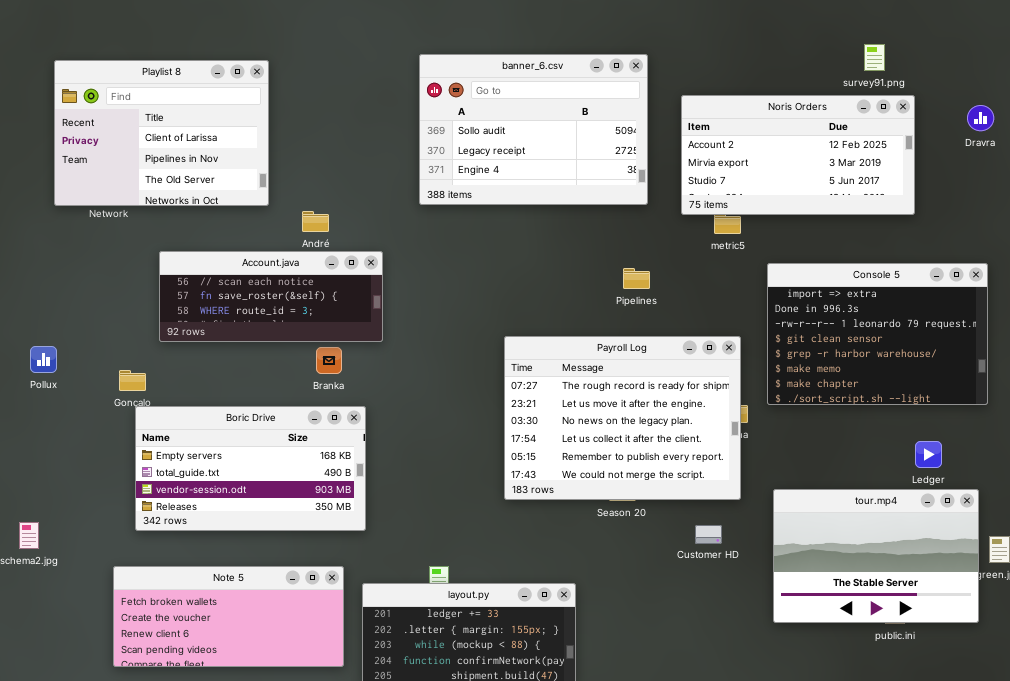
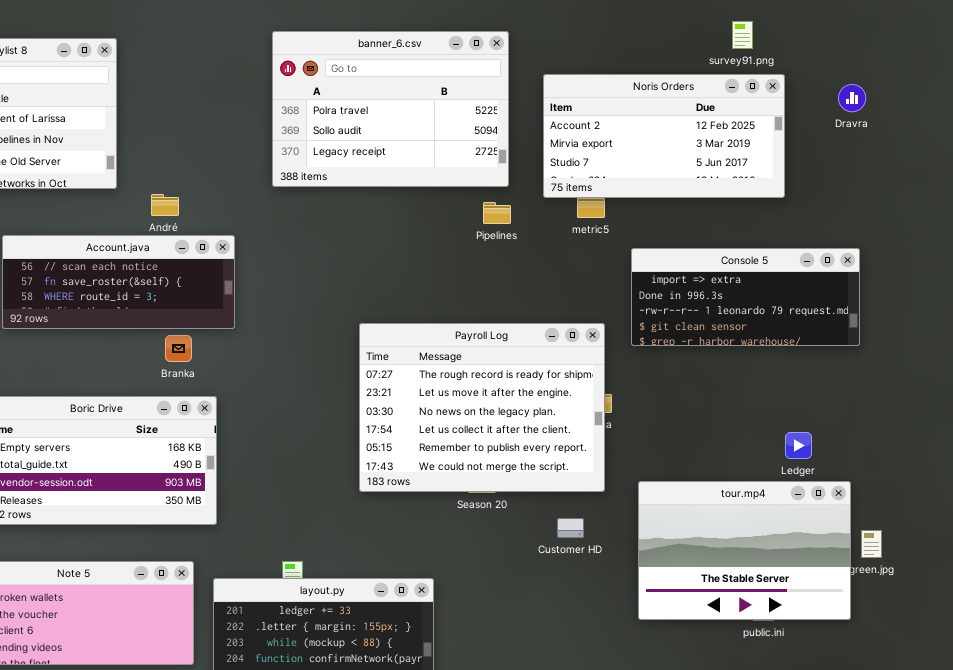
banner_6.csv: [419,54,648,205] -> [272,31,509,187], scrolled up 1 row
Console 5: [767,263,988,405] -> [631,248,860,346], resized
Pipelines: [623,268,650,289] -> [483,202,511,224], moved

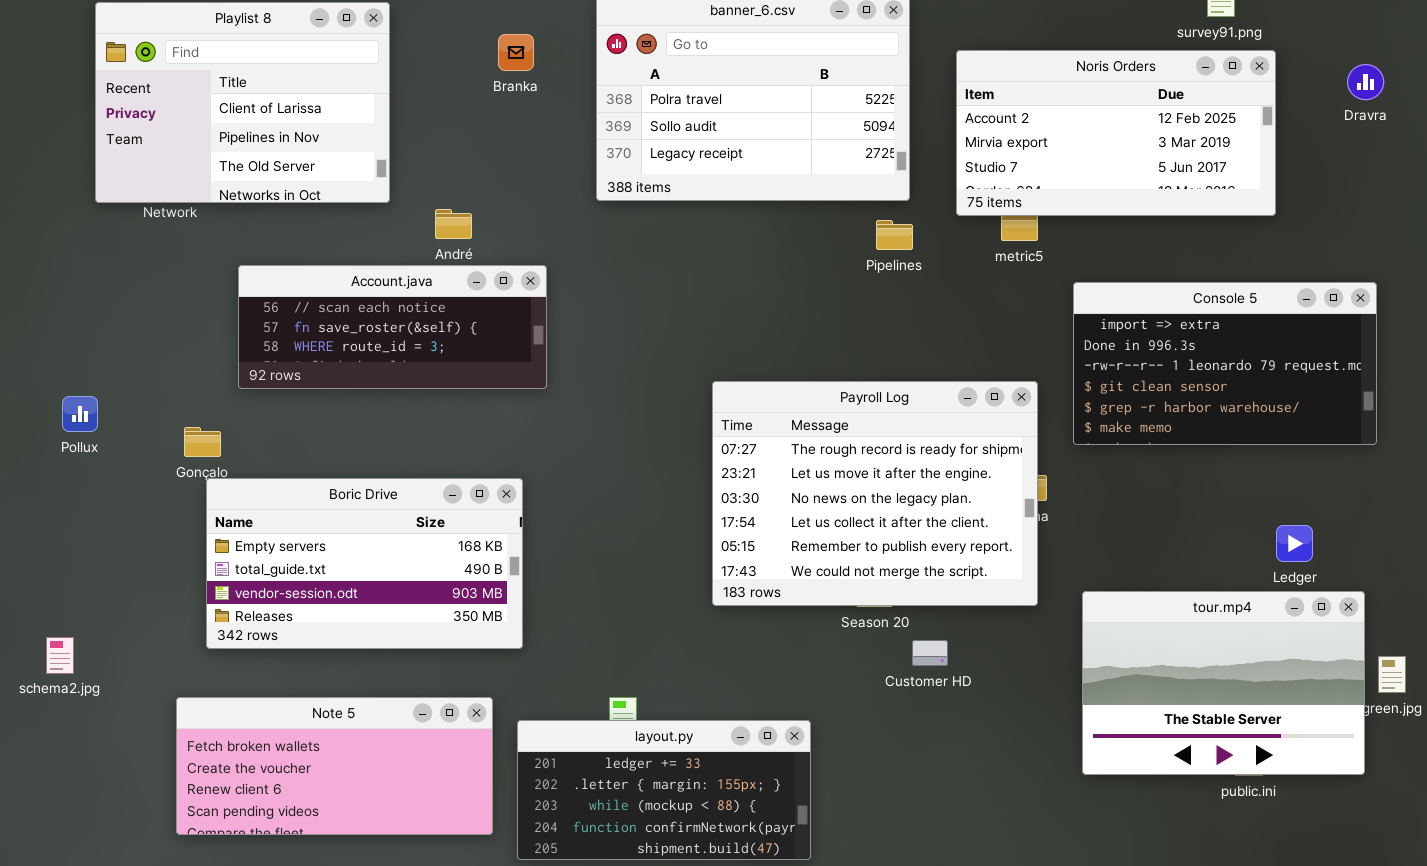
Console 5: [631,248,860,346] -> [1073,282,1377,445], resized
Branka: [165,335,192,362] -> [498,34,534,71], moved
Customer HD: [557,518,584,538] -> [912,640,948,666], moved

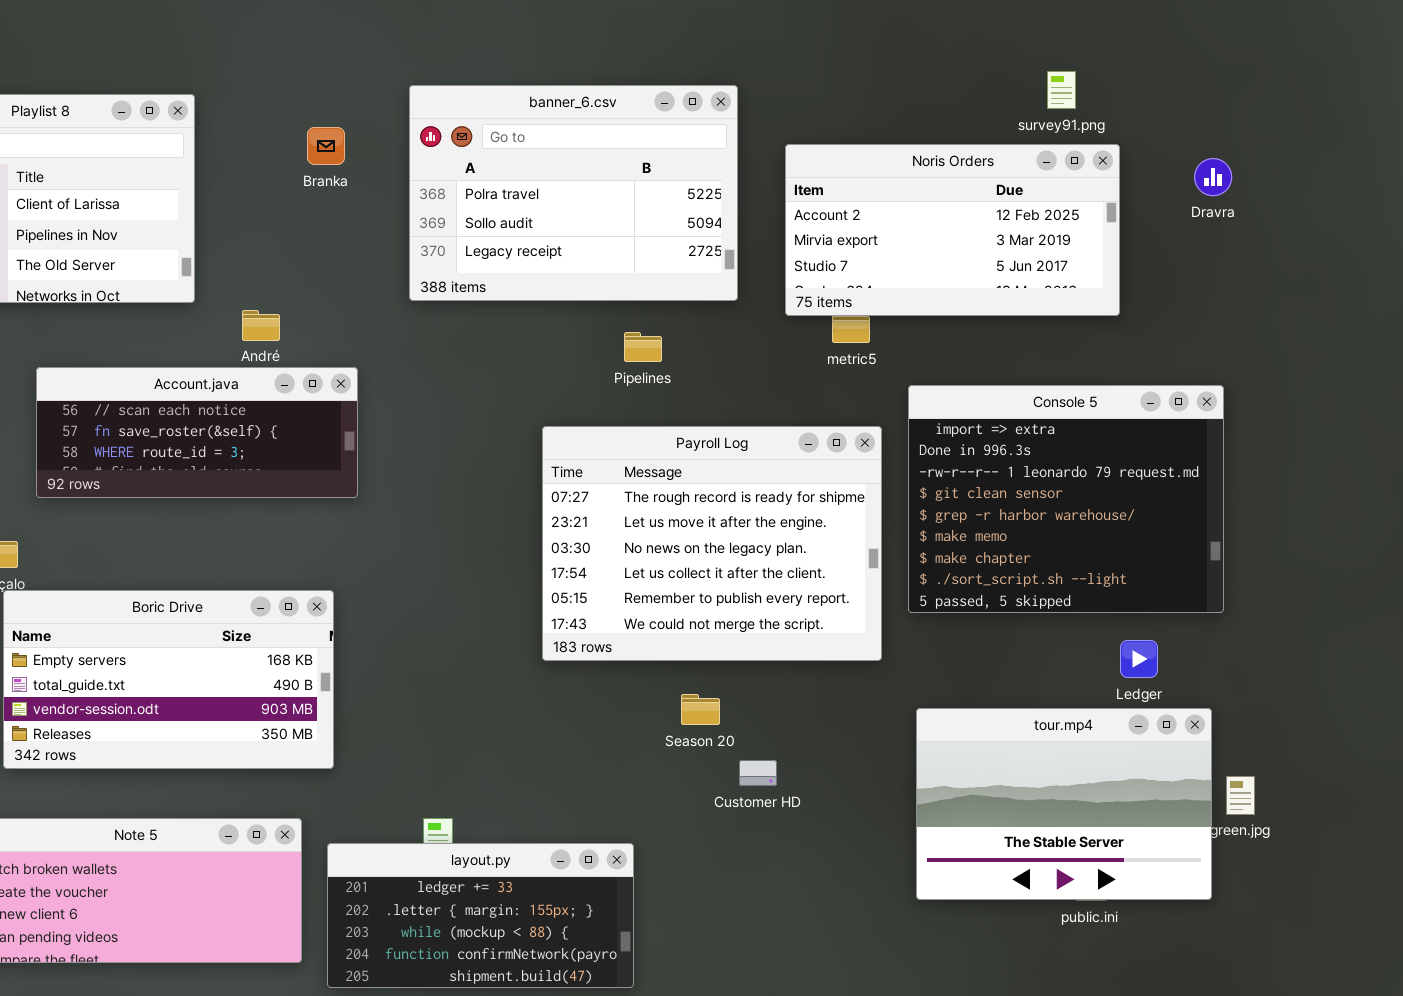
Pipelines: [876,220,913,250] -> [624,332,662,362], moved
Console 5: [1073,282,1377,445] -> [908,385,1224,613], resized
Payroll Log: [712,381,1038,606] -> [542,426,882,661], moved

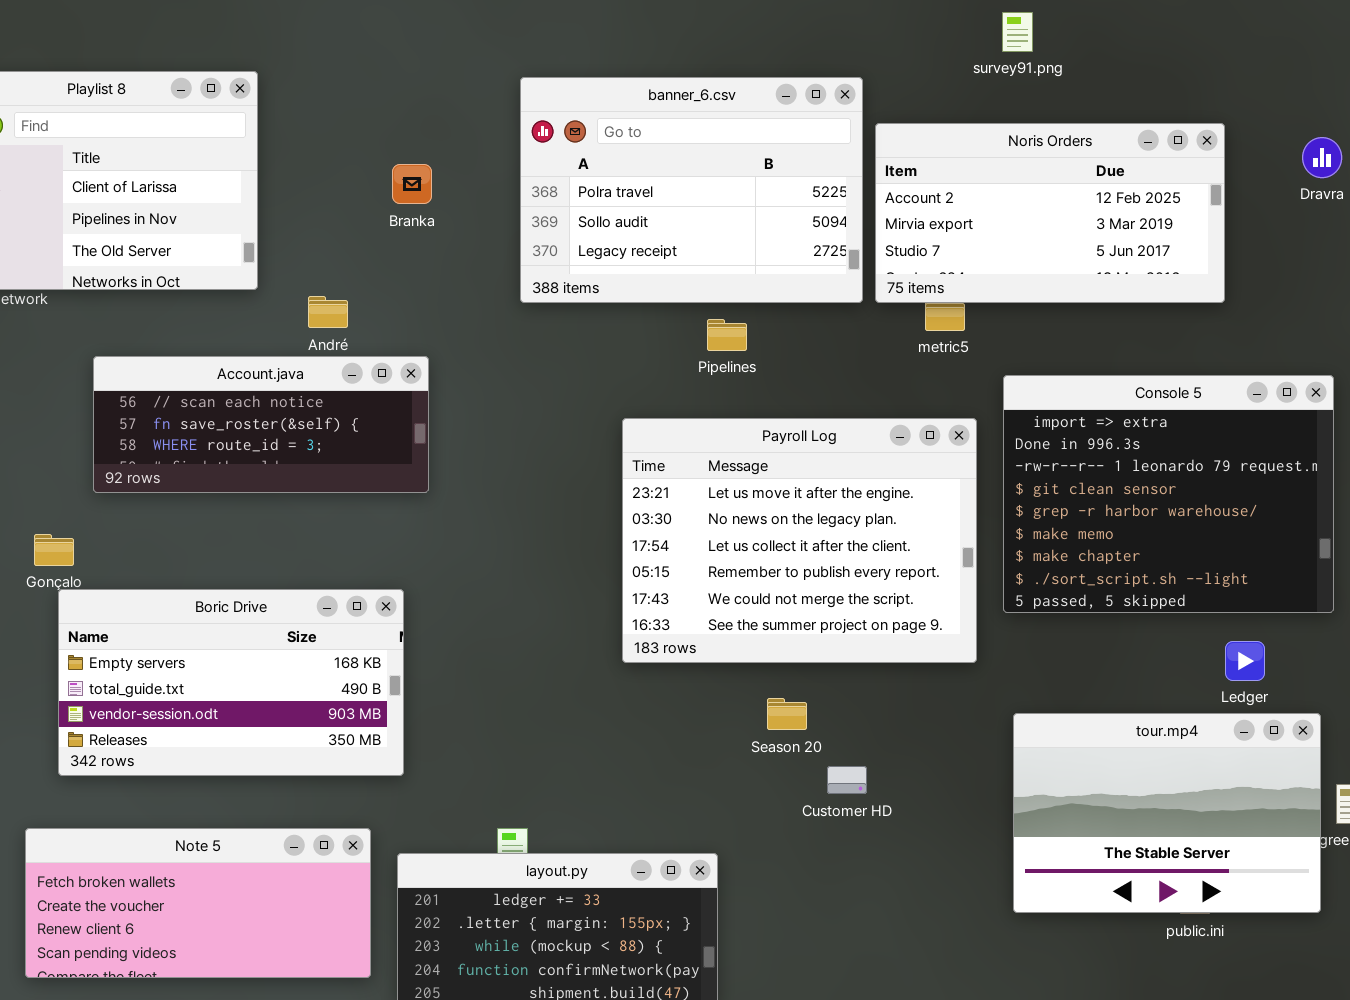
survey91.png: [1047,71,1076,109] -> [1002,12,1033,52], moved
banner_6.csv: [409,85,738,301] -> [520,77,863,303], moved
Branka: [307,127,345,165] -> [392,164,432,204], moved
Payroll Log: [542,426,882,661] -> [622,418,977,663], scrolled down 1 row

